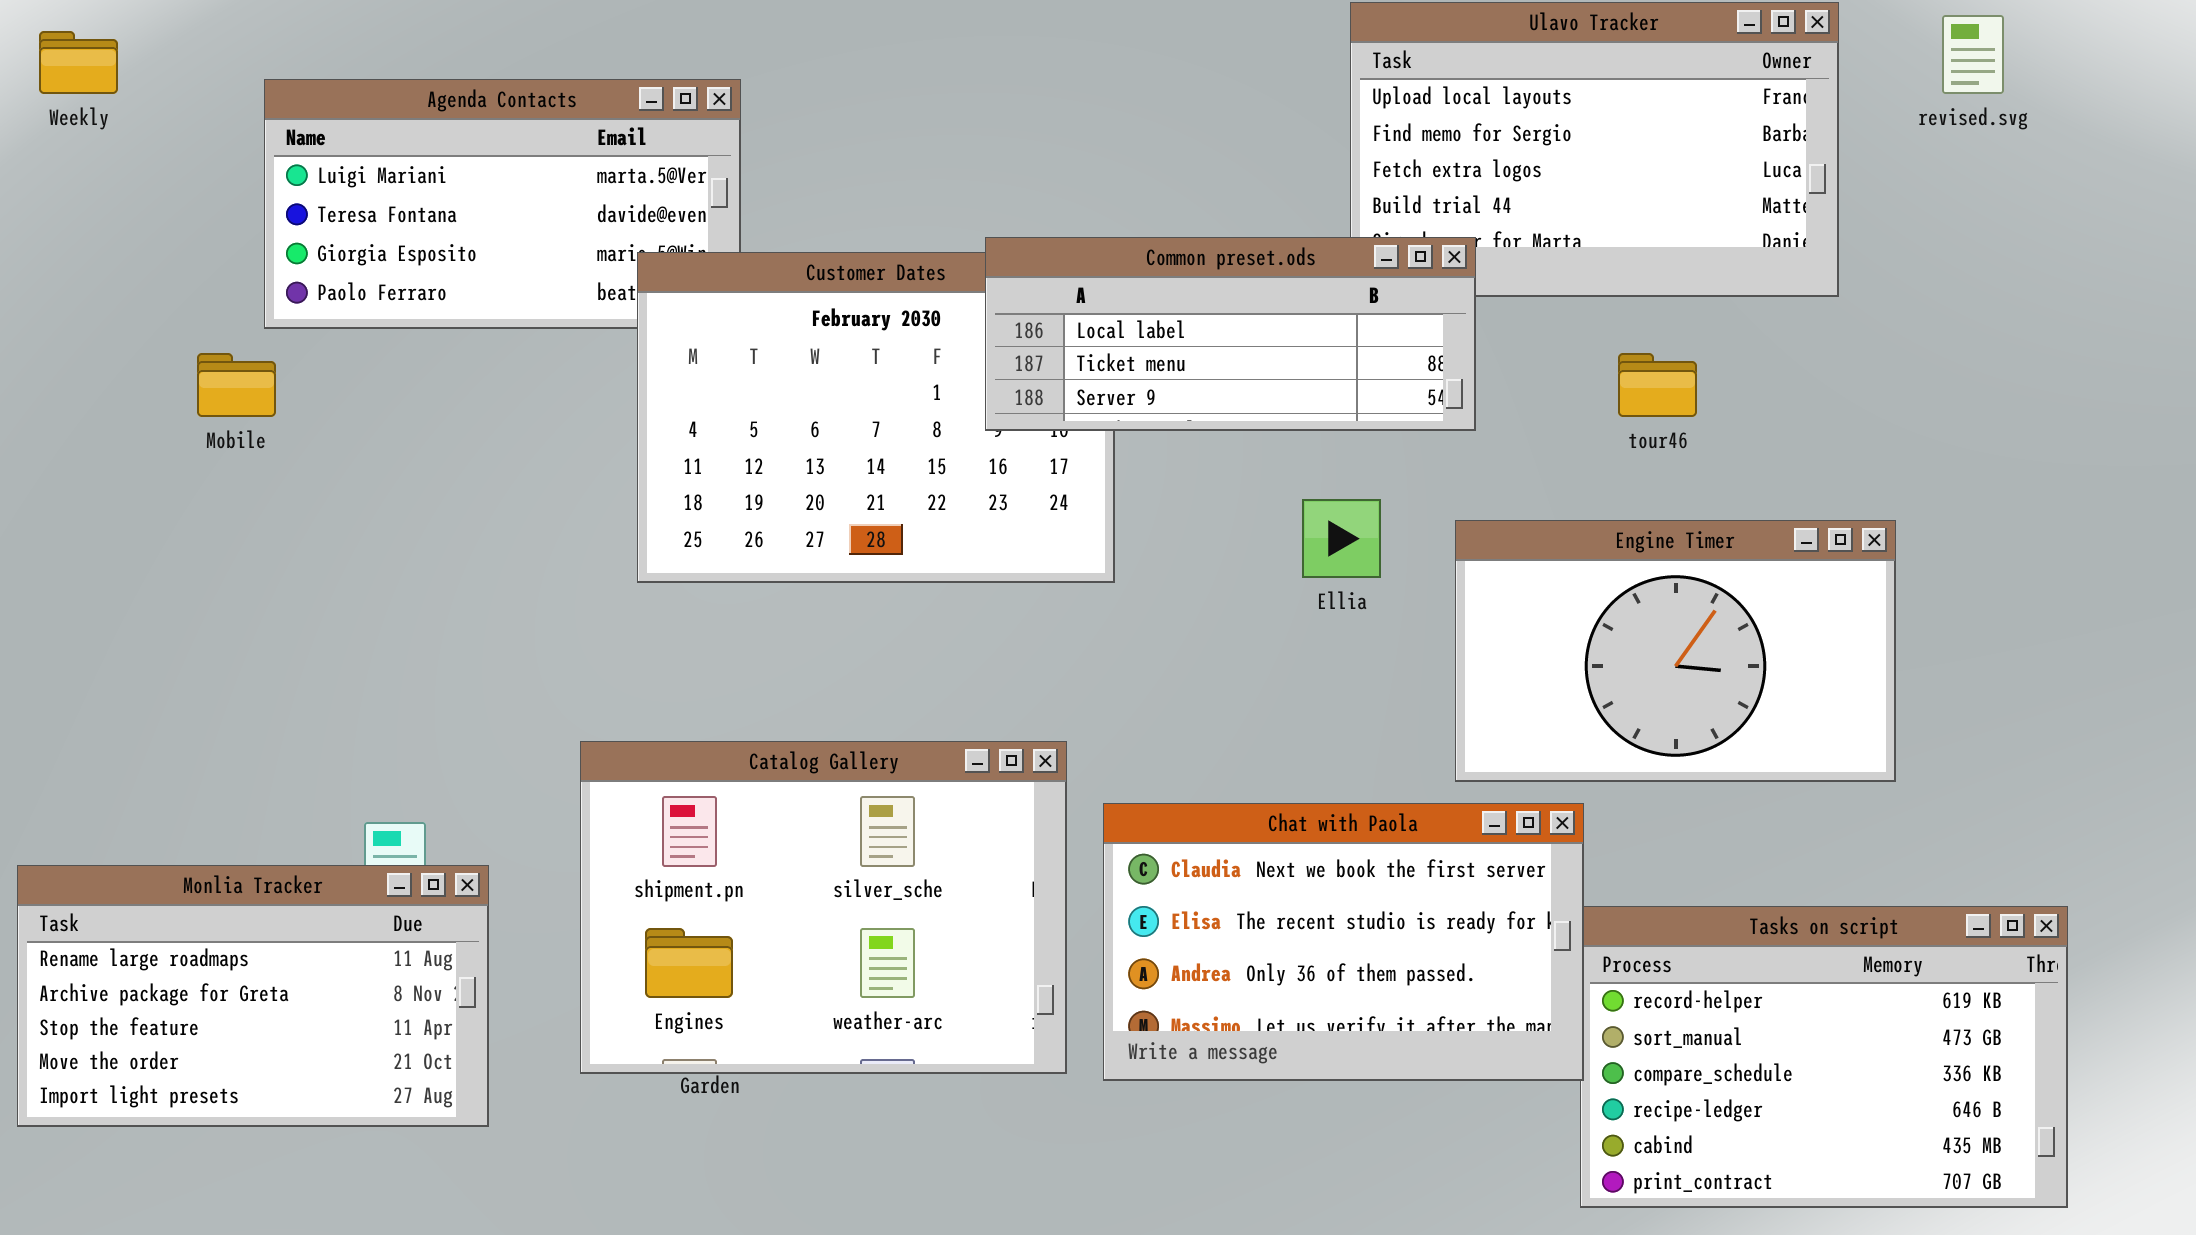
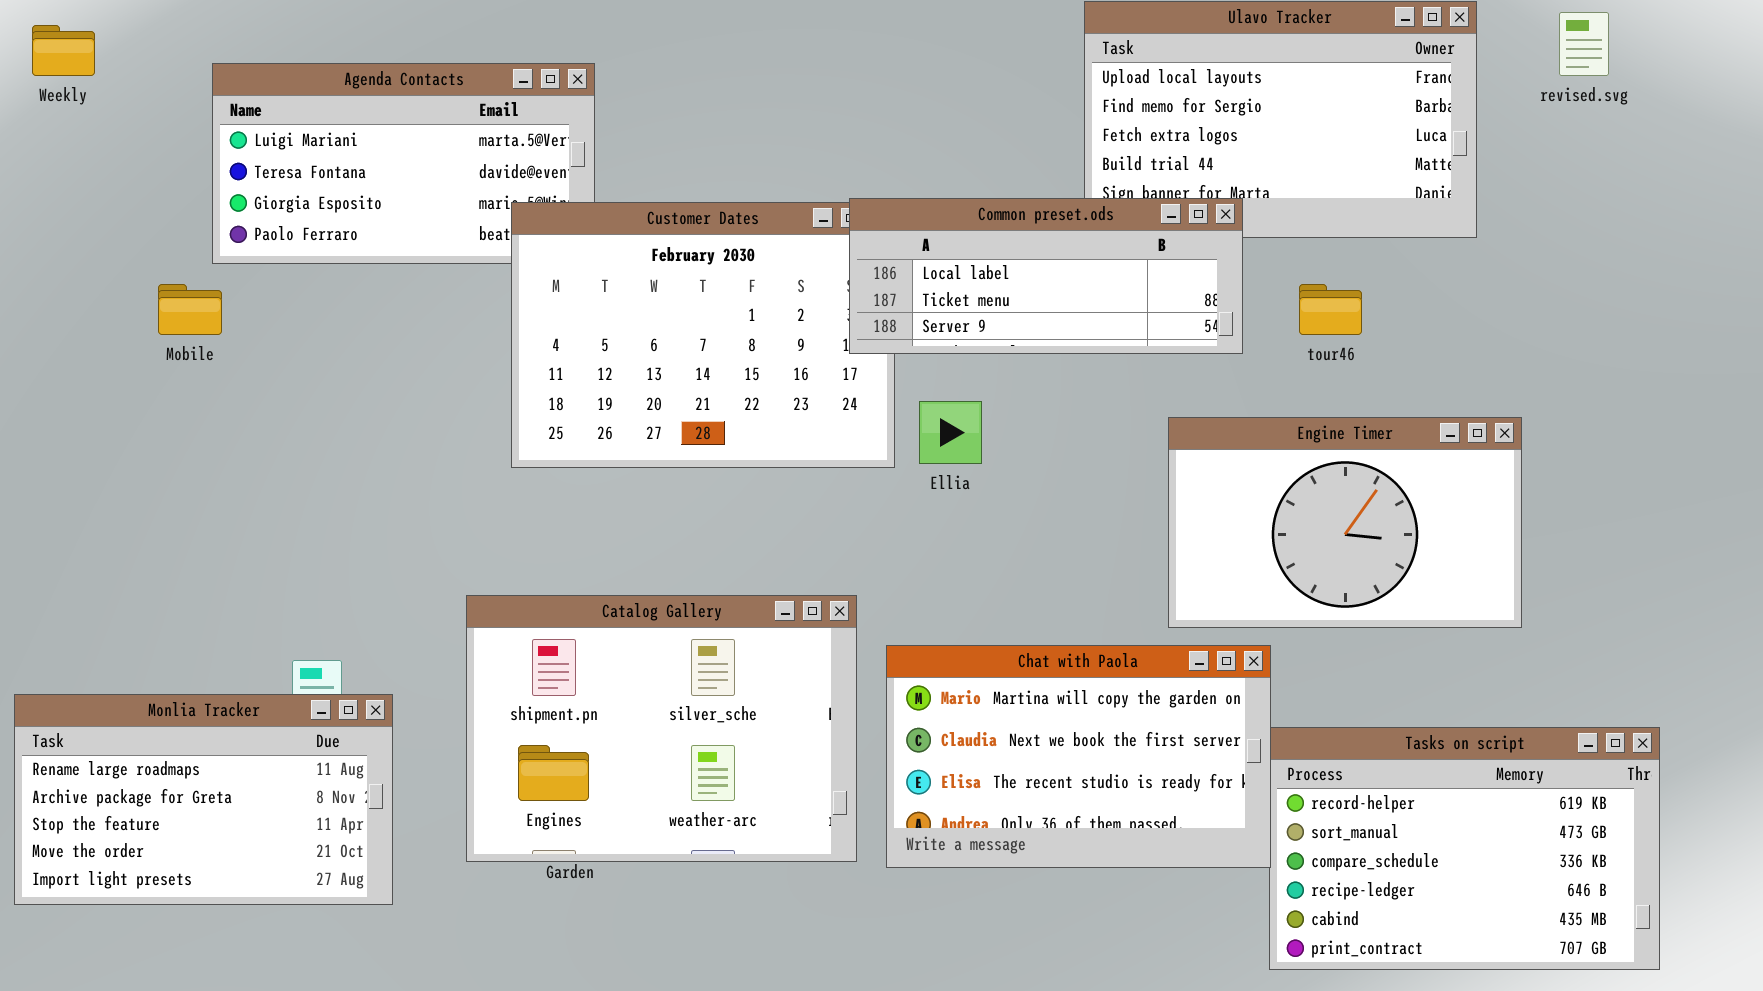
Common preset.ods: [985,237,1476,431] -> [849,198,1243,354], moved
Ellia: [1302,499,1381,578] -> [919,401,982,464], moved
Chat with Paola: [1103,803,1584,1081] -> [886,645,1271,868], scrolled up 1 row

